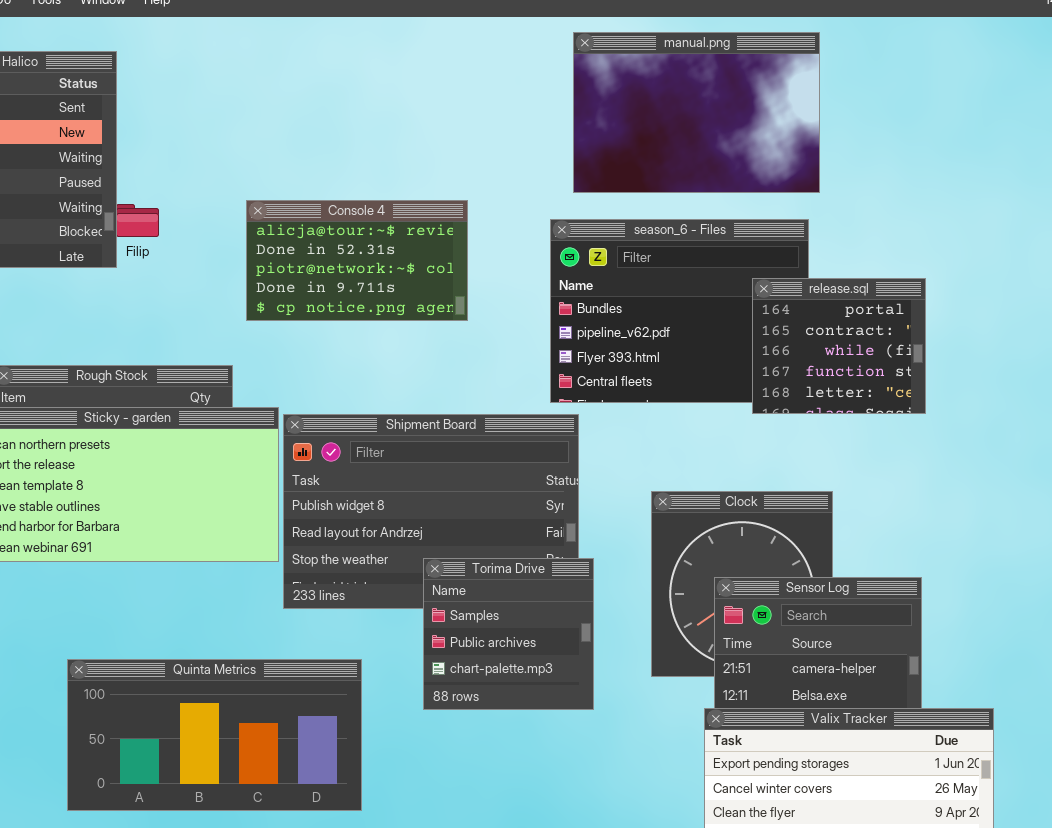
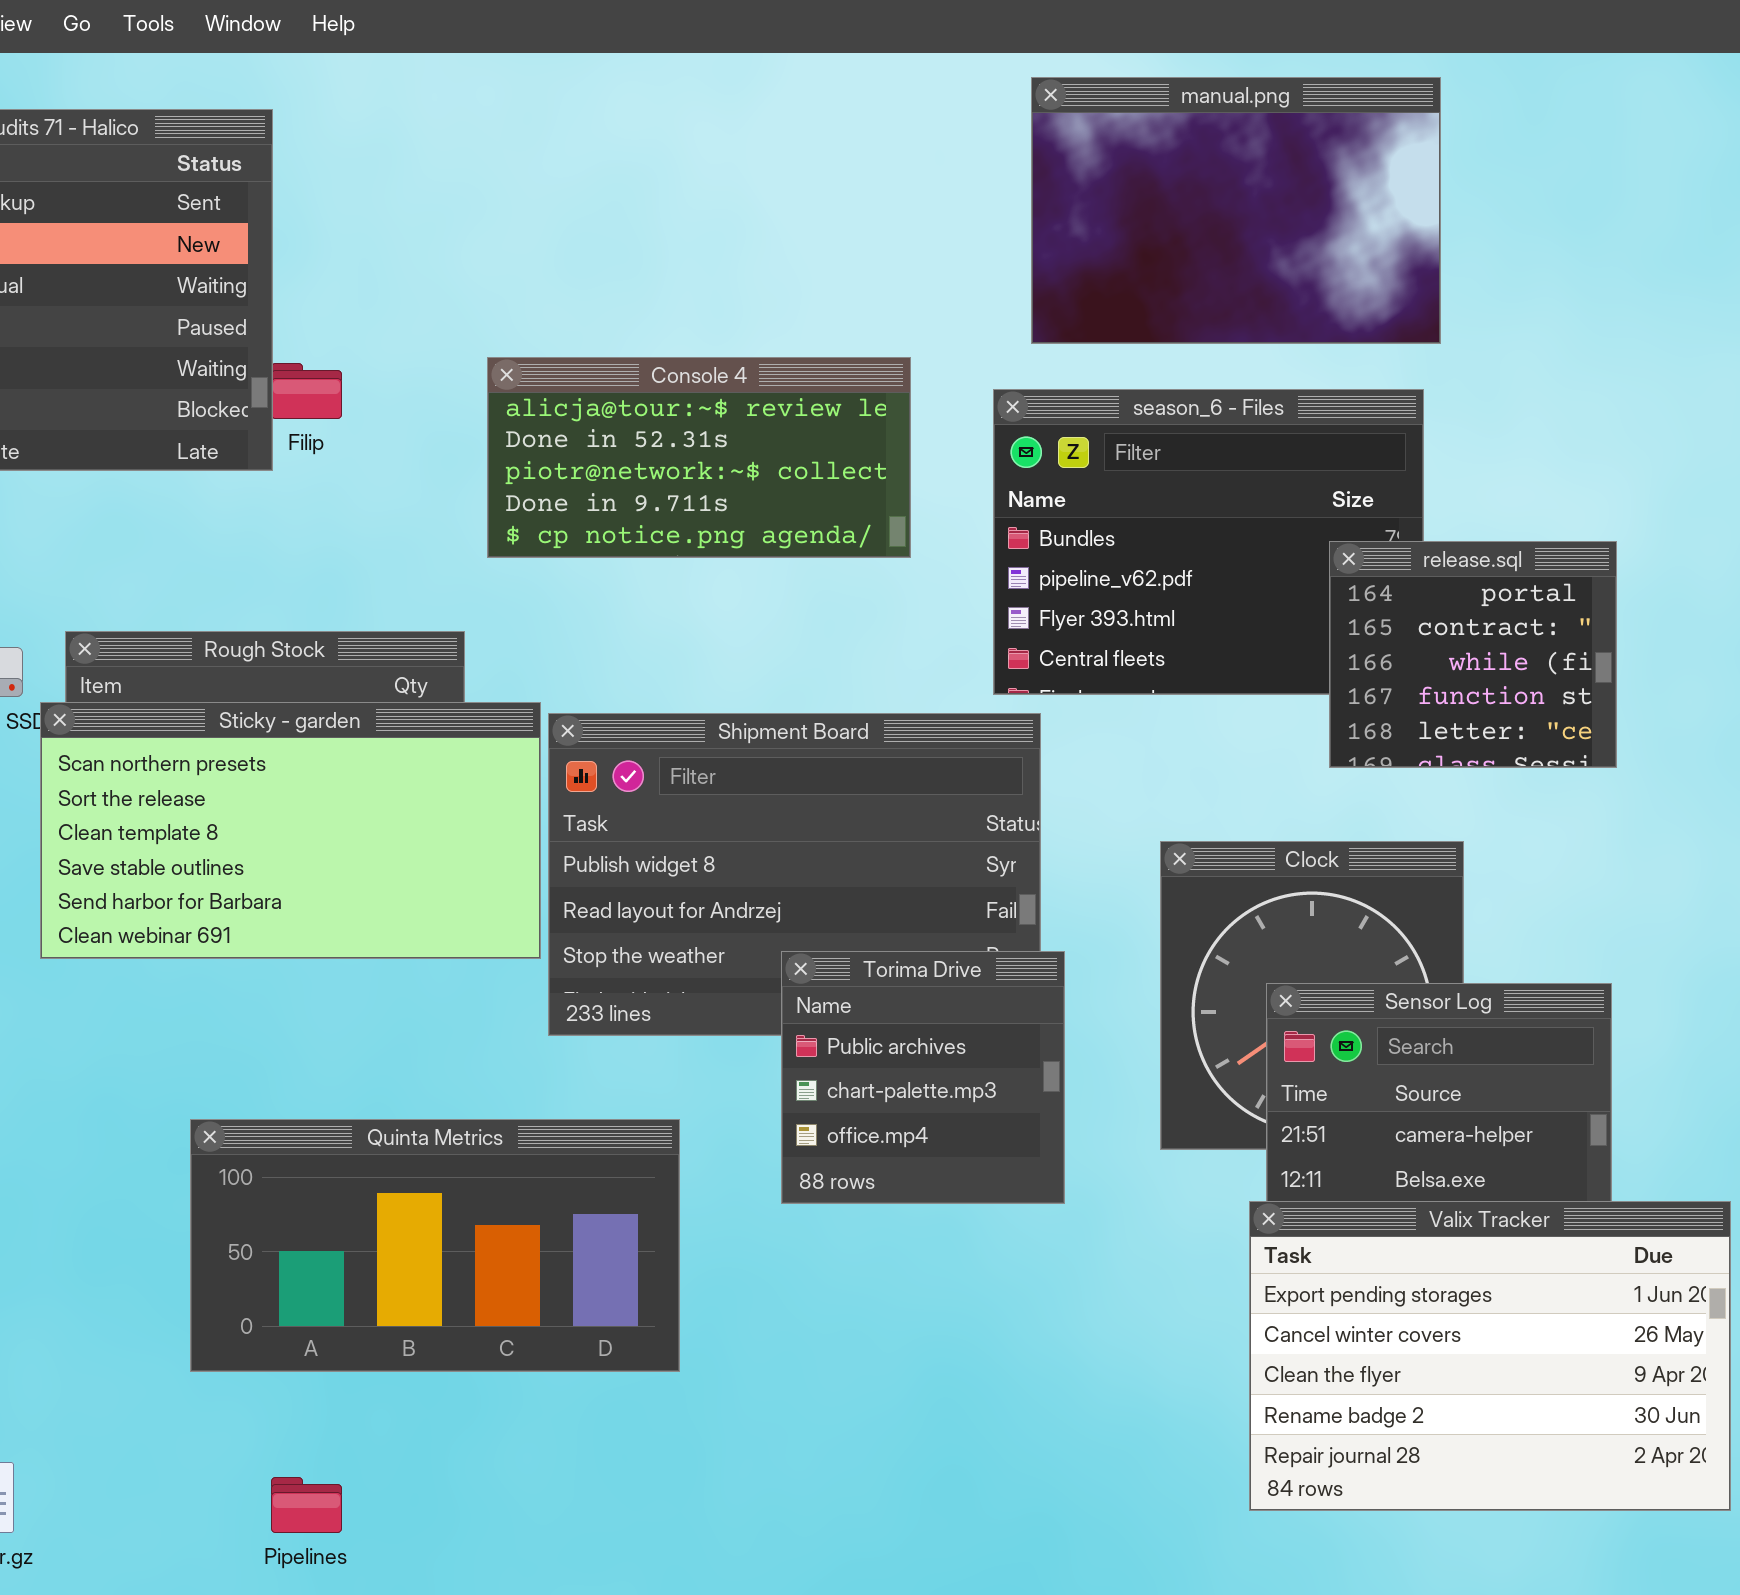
Console 4: [246,200,468,321] -> [487,357,911,558], resized
release.sql: [752,278,926,414] -> [1329,541,1617,768], moved
Torima Drive: [423,558,594,710] -> [781,951,1065,1204], scrolled down 1 row

